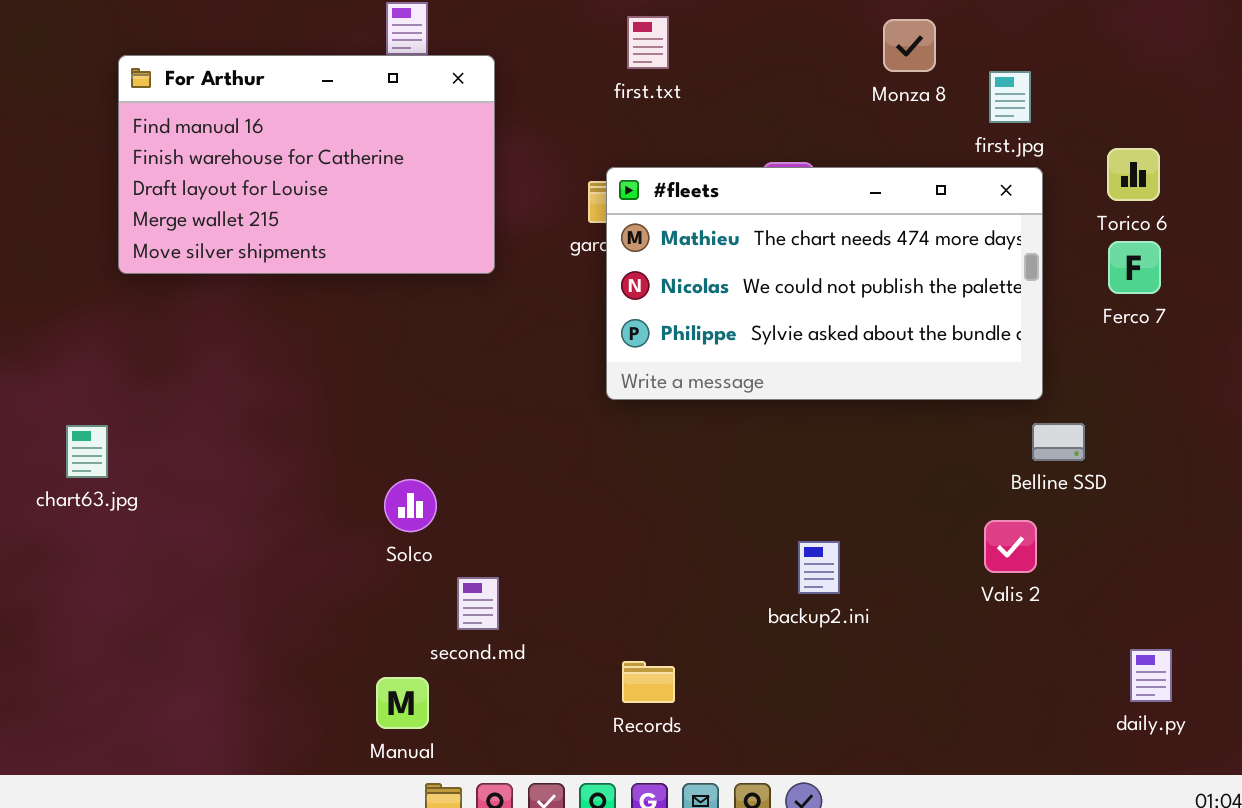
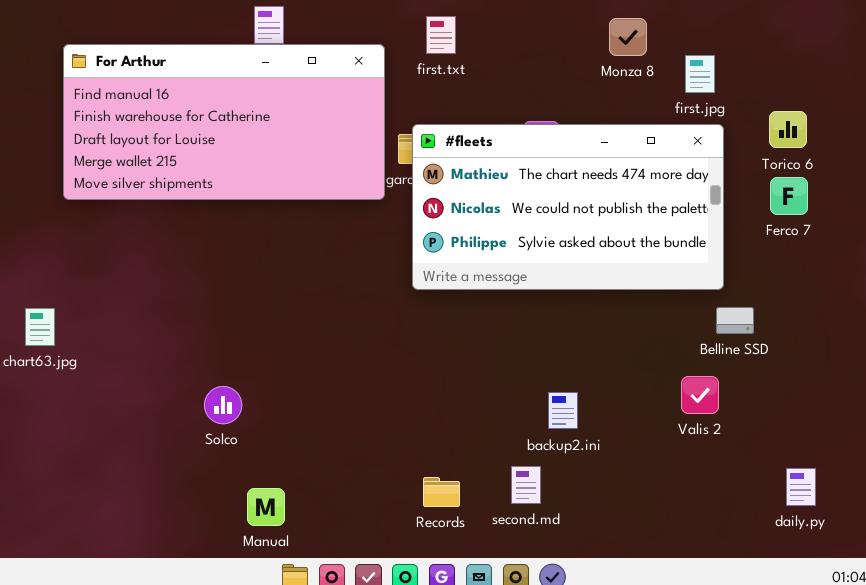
For Arthur: [118,55,495,274] -> [63,44,385,200], resized
Solco: [384,479,437,532] -> [204,386,242,424], moved
second.md: [457,577,499,630] -> [511,466,541,504], moved

